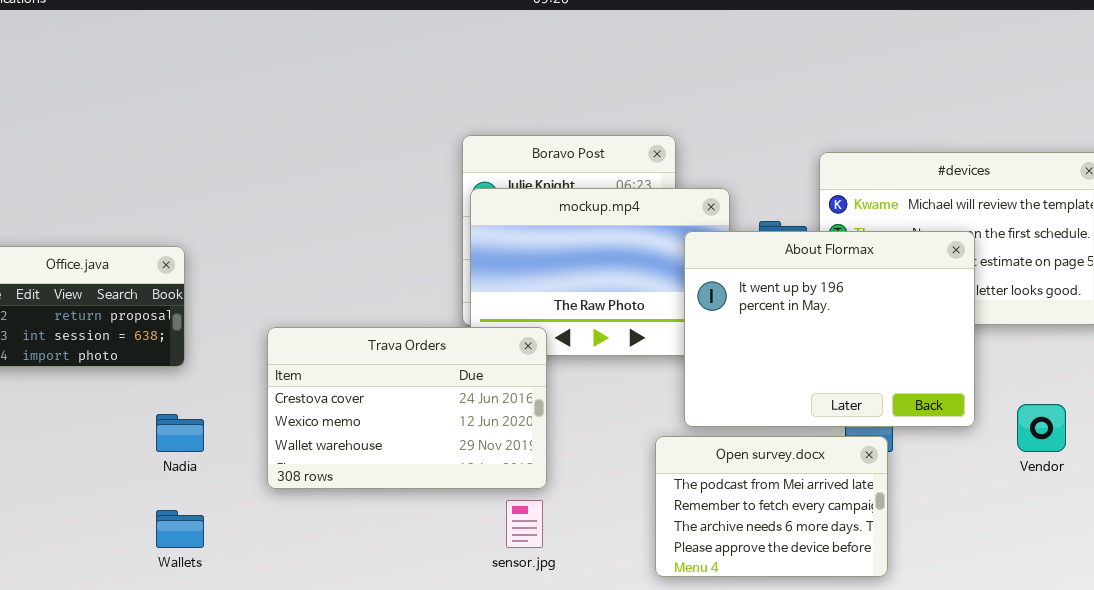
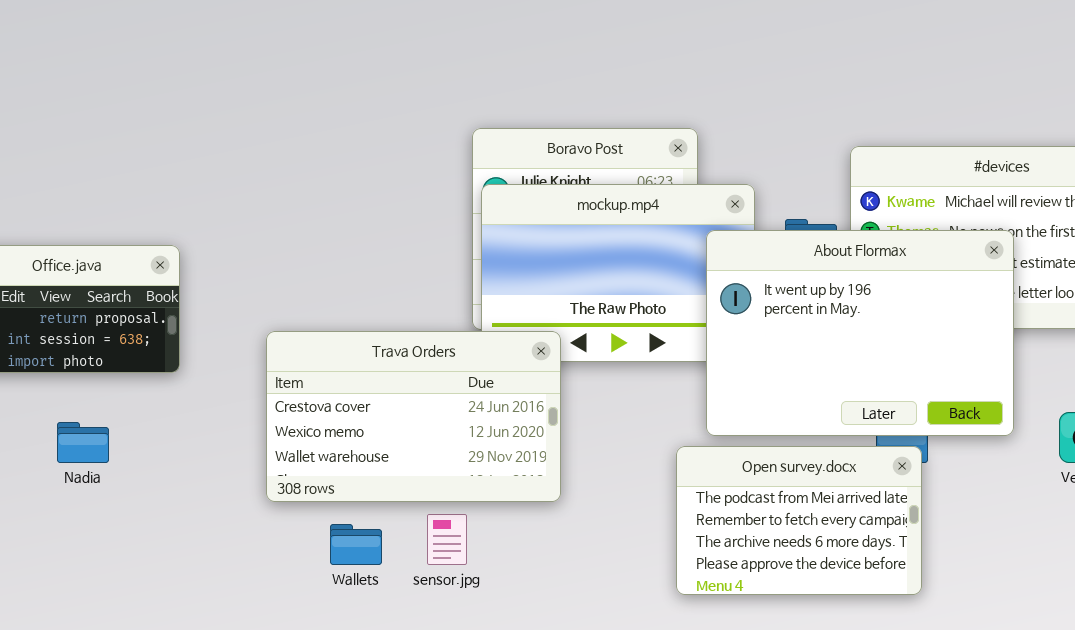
Nadia: [156,414,204,452] -> [57,422,109,463], moved
sensor.jpg: [506,500,543,548] -> [427,514,467,565], moved
Wallets: [156,510,204,548] -> [330,524,382,565], moved

